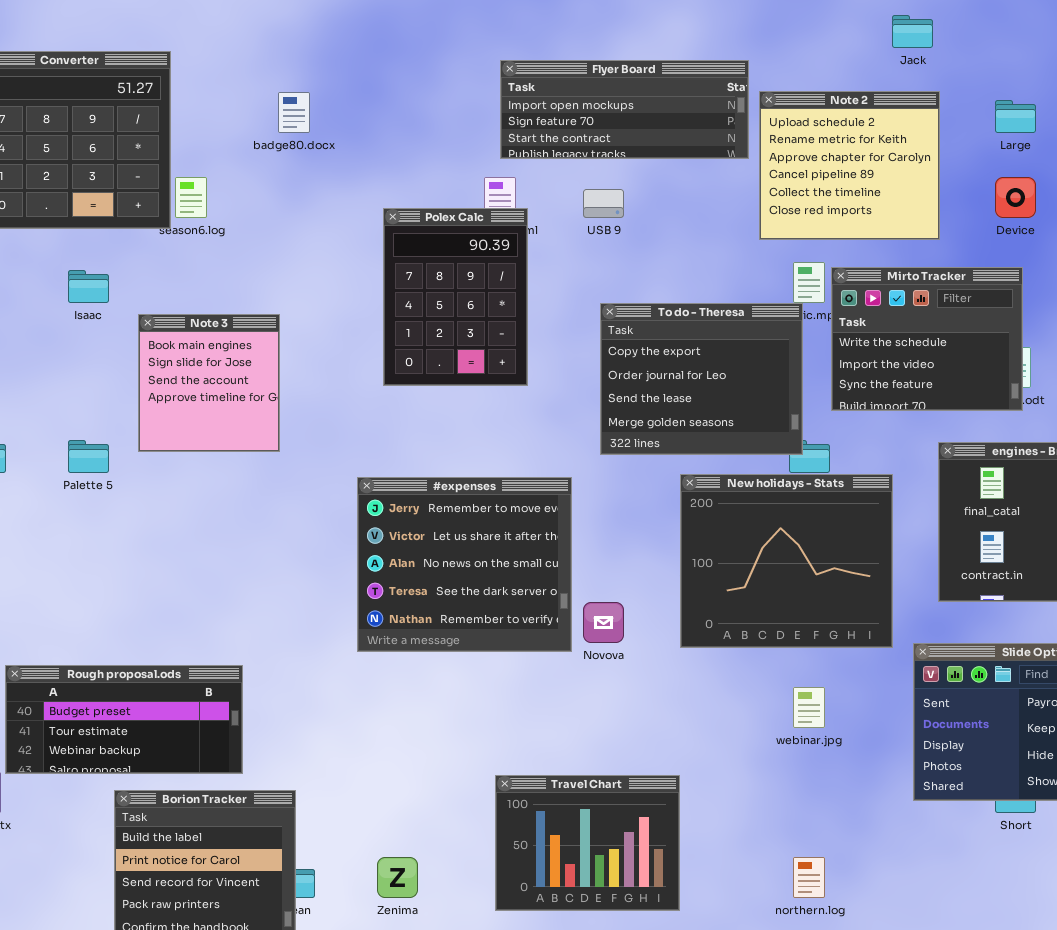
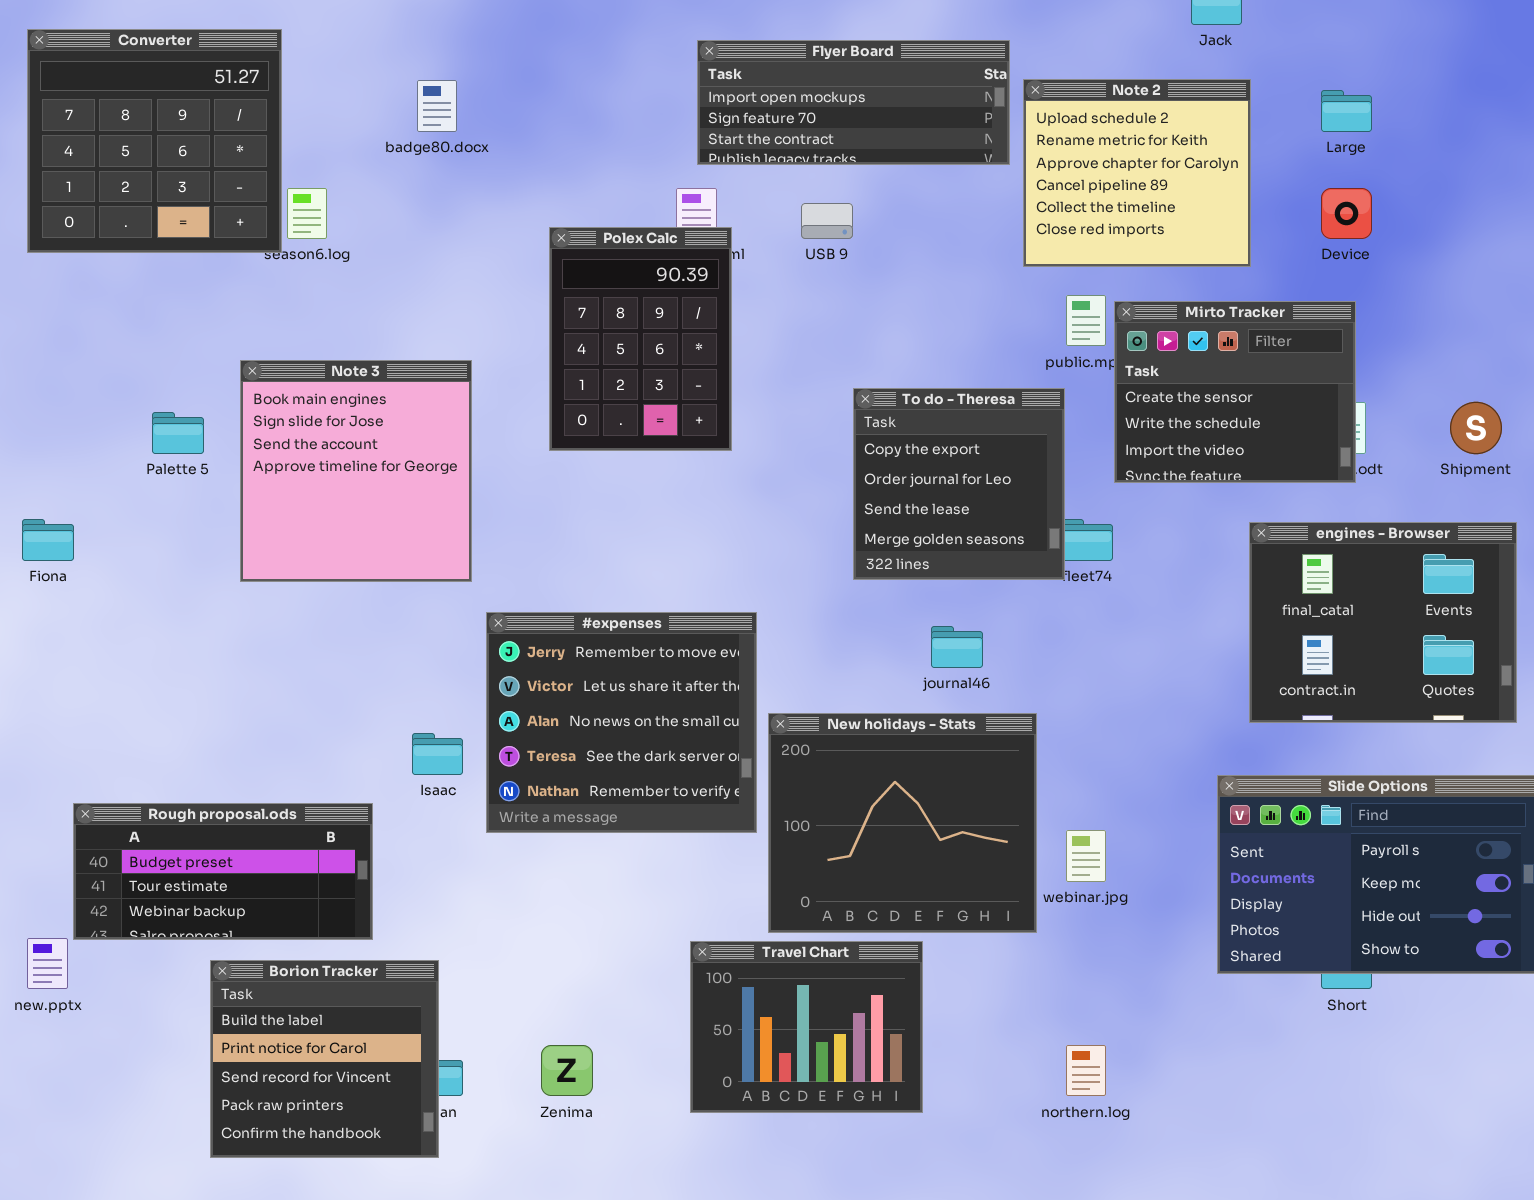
Mirto Tracker: [831,267,1023,411] -> [1114,301,1356,483], scrolled up 1 row
Isaac: [68,270,109,303] -> [412,733,463,775], moved
To do - Theresa: [600,303,803,455] -> [853,388,1065,580], moved, resized
Note 3: [138,314,280,452] -> [240,360,472,582], resized
Palette 5: [68,440,109,473] -> [152,412,204,454], moved
New holidays - Stats: [680,474,893,648] -> [768,713,1037,933], moved
#expenses: [357,477,572,652] -> [486,612,757,833], moved

